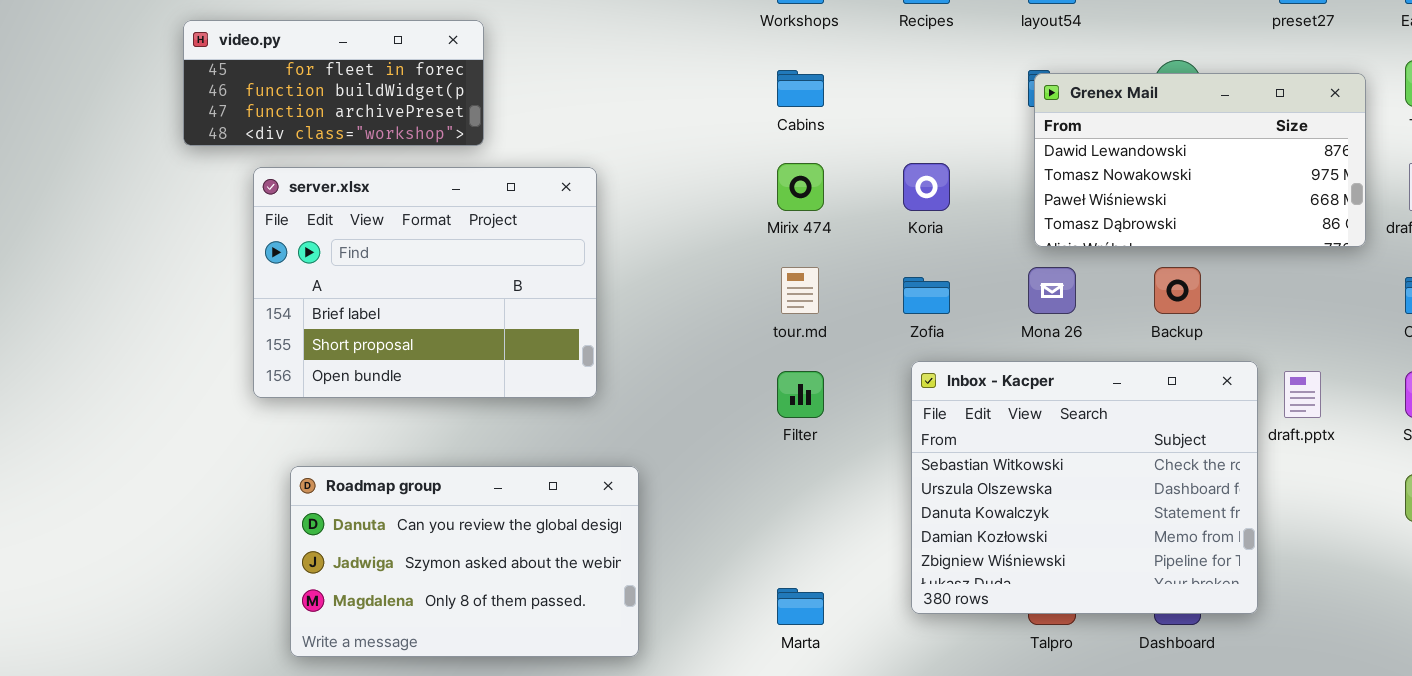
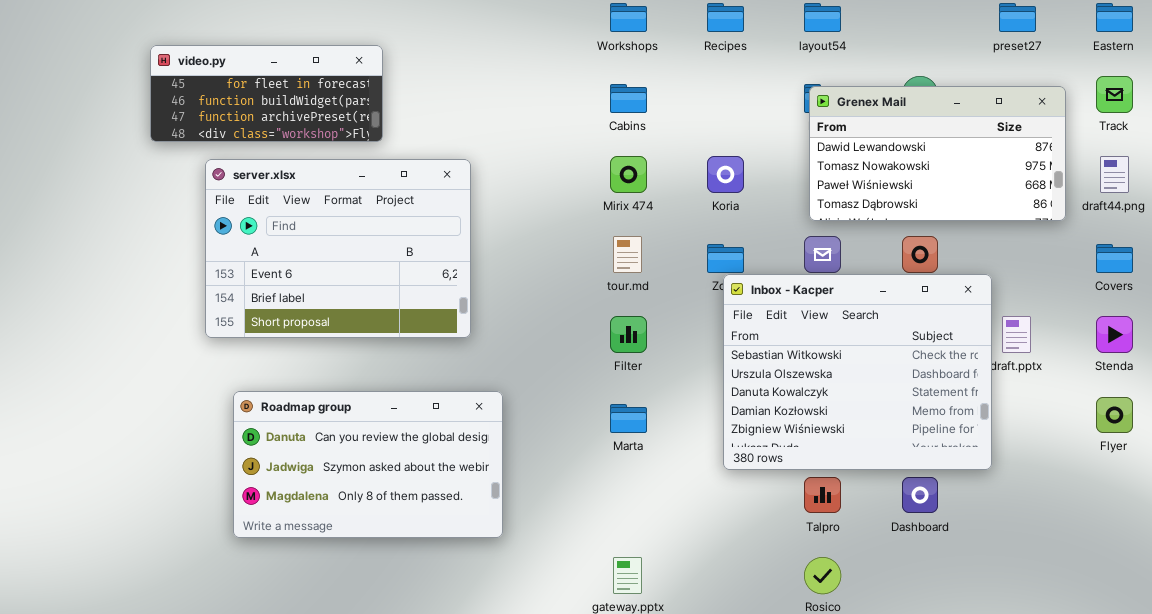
server.xlsx: [253,167,597,398] -> [205,159,471,338], scrolled up 1 row
Inbox - Kacper: [911,361,1258,614] -> [723,274,992,470], moved
Marta: [777,588,824,625] -> [610,404,647,433], moved

